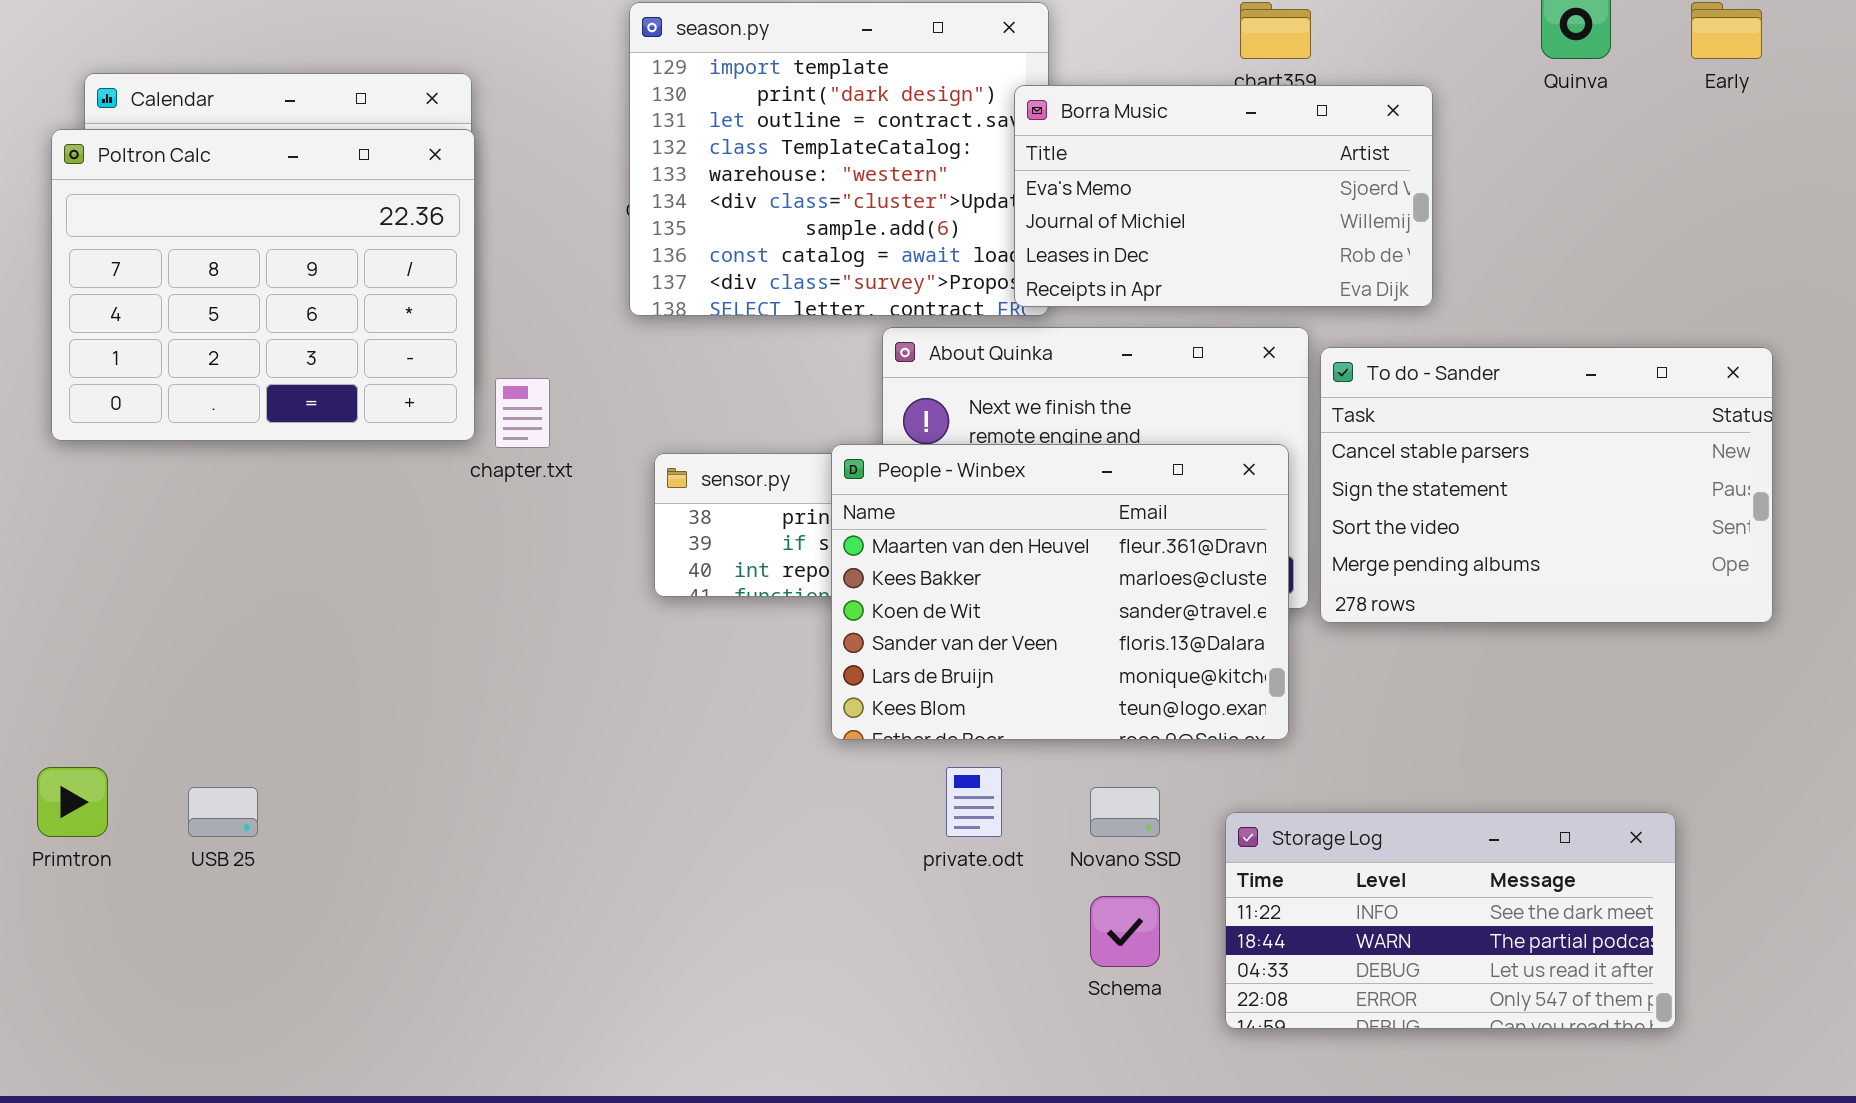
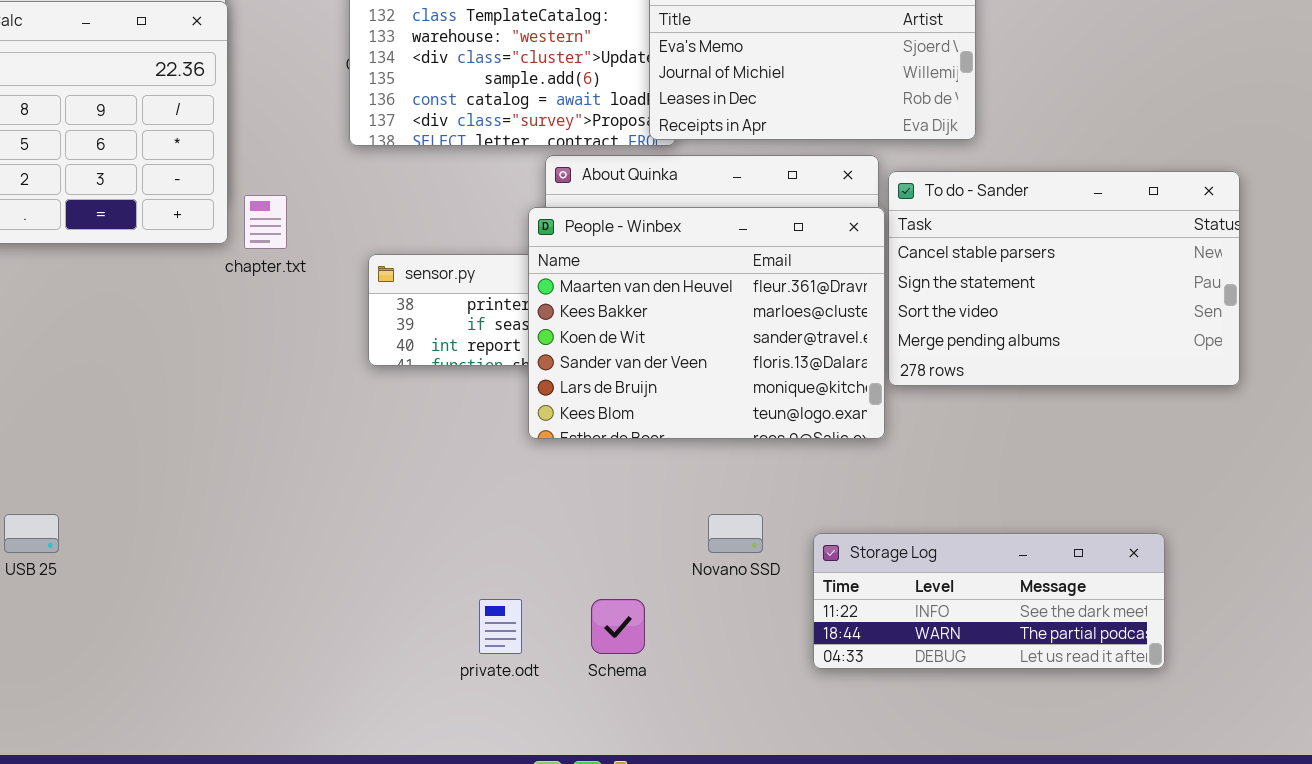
People - Winbex: [831,444,1289,740] -> [528,207,885,439], moved
private.odt: [946,767,1002,837] -> [479,599,522,654], moved
Storage Log: [1225,812,1676,1029] -> [813,533,1165,669], resized
Schema: [1090,896,1160,967] -> [591,599,645,654], moved

